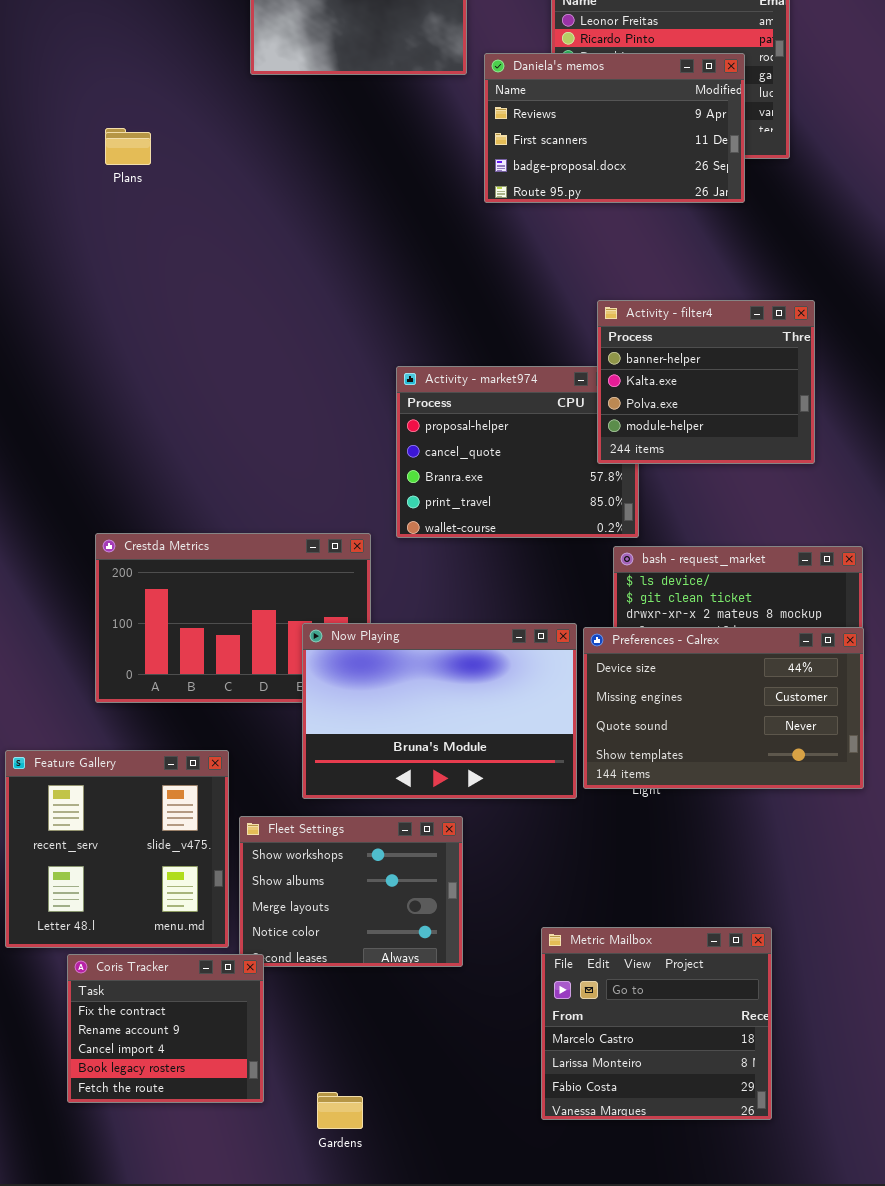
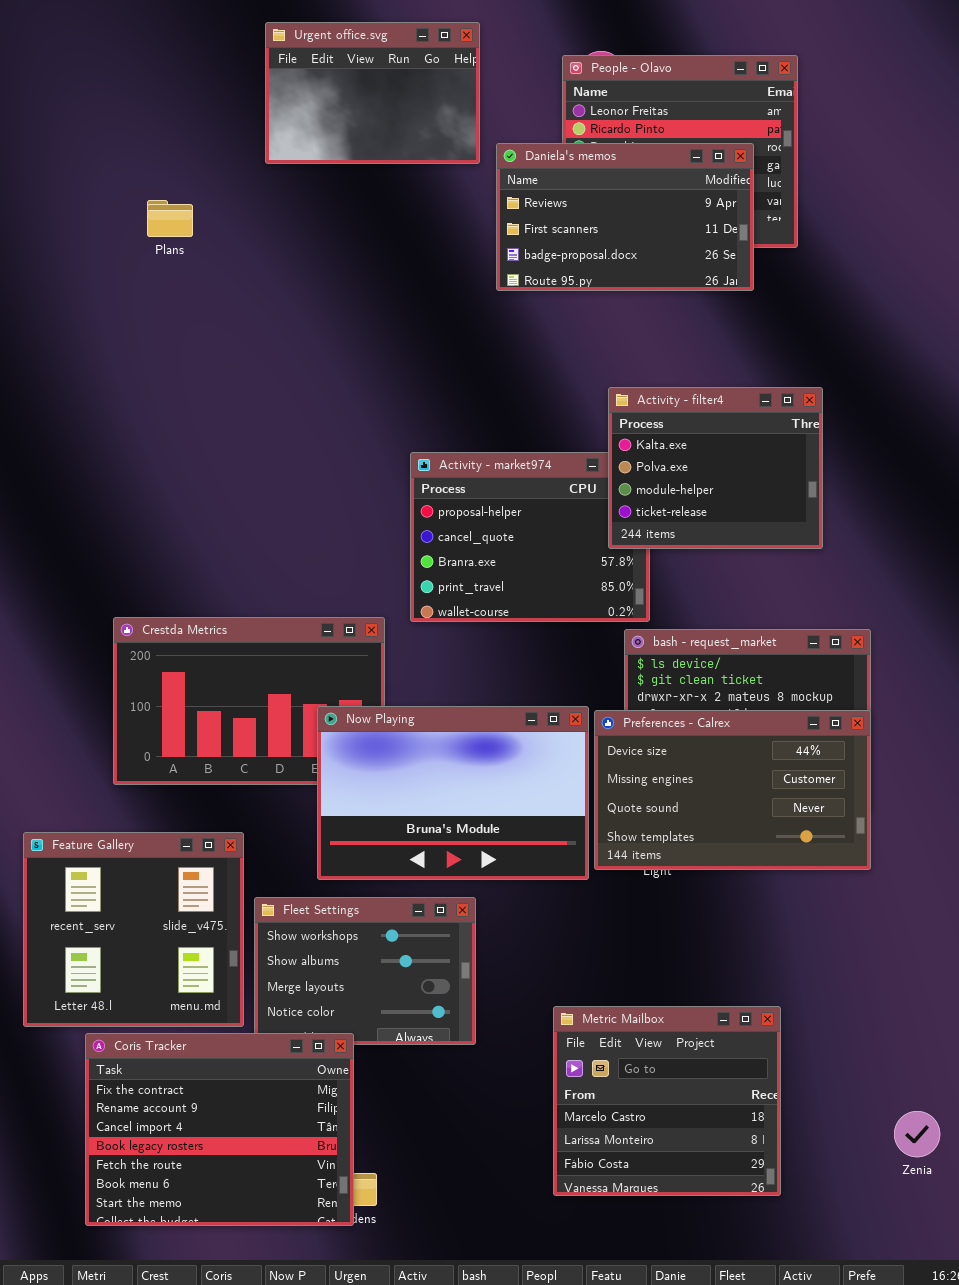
Plans: [105,128,151,165] -> [147,200,193,237], moved
Activity - filter4: [597,300,815,464] -> [608,387,823,549], scrolled down 1 row
Coris Tracker: [67,954,264,1103] -> [85,1033,354,1226], resized

